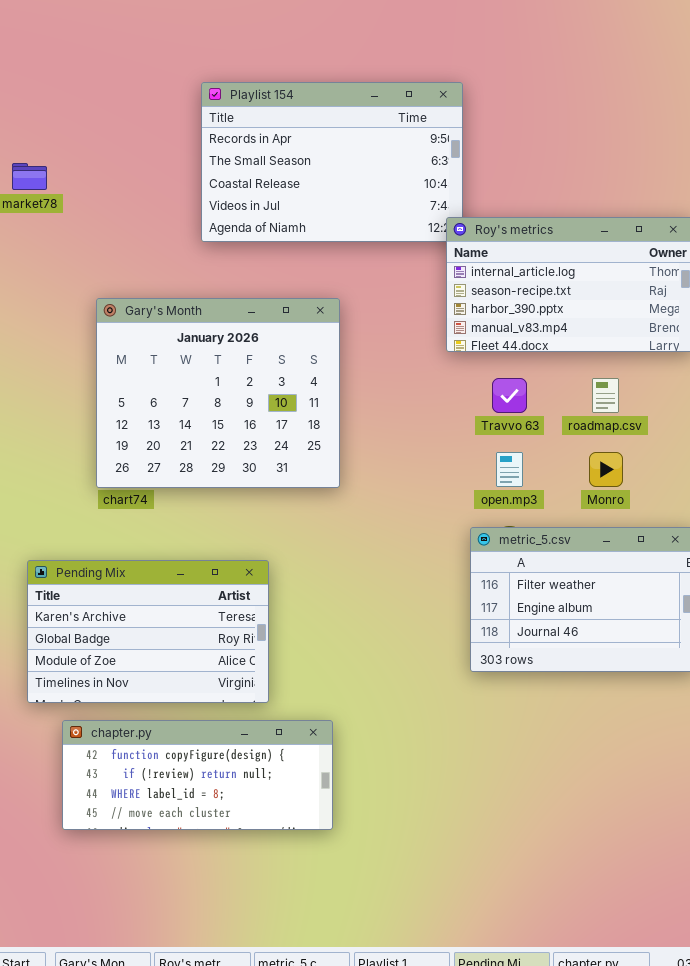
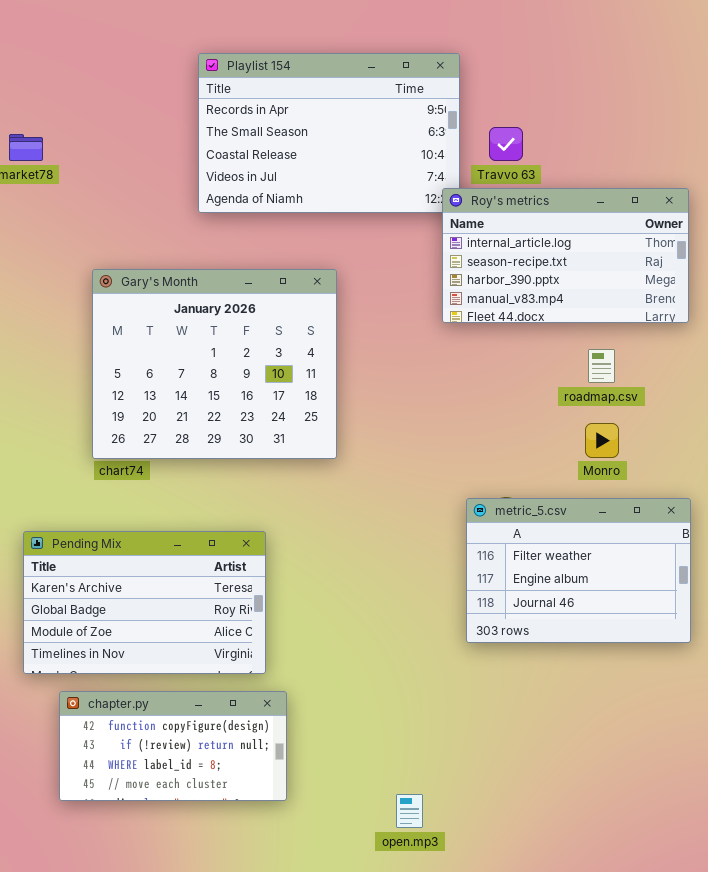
Travvo 63: [492,378,527,413] -> [489,127,523,161], moved
open.mp3: [496,452,523,487] -> [396,794,423,828], moved
chapter.py: [62,720,333,830] -> [59,691,287,801], resized

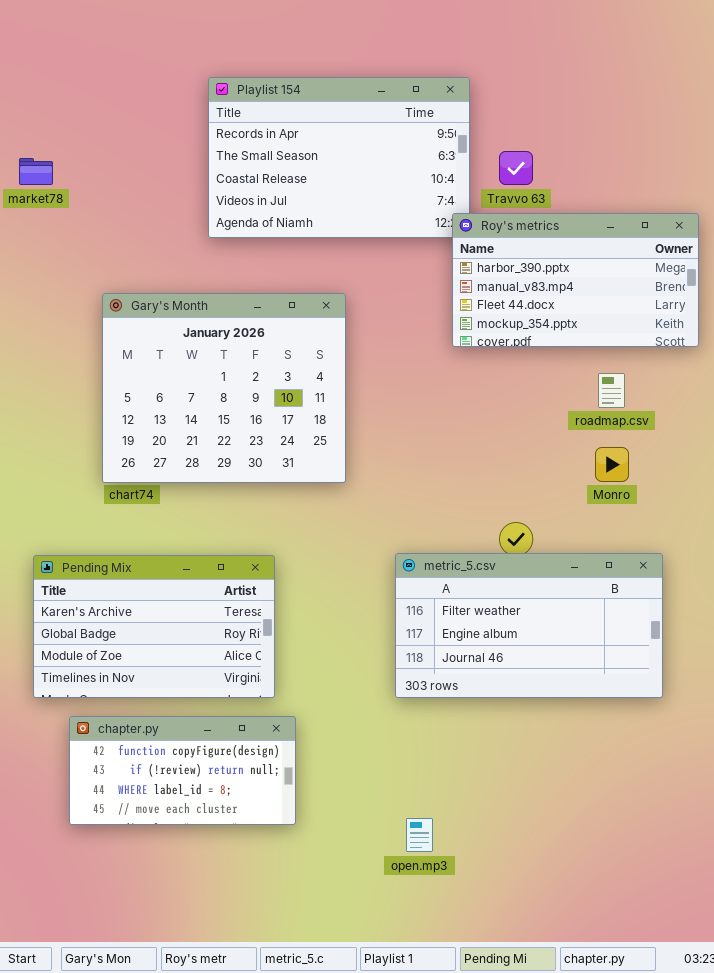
Roy's metrics: [442,188,689,323] -> [452,213,699,347], scrolled down 2 rows
metric_5.csv: [466,498,691,643] -> [395,553,663,698], moved, resized

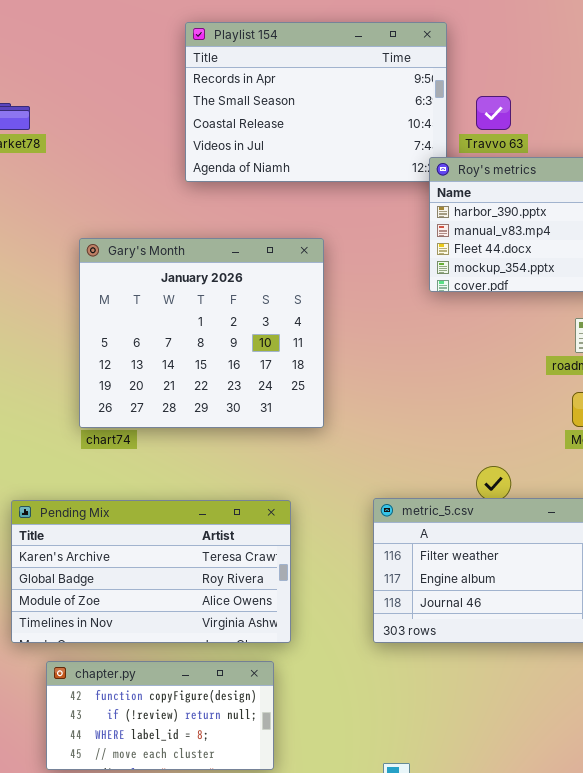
Pending Mix: [33,555,275,698] -> [11,500,291,643], resized

